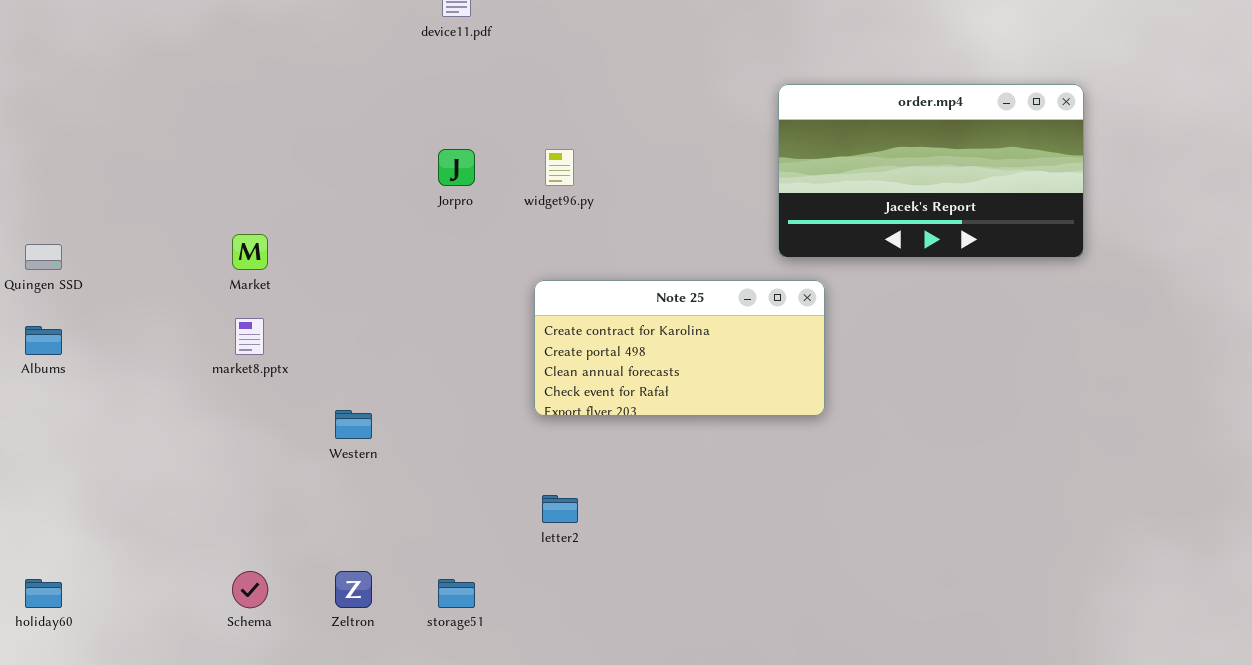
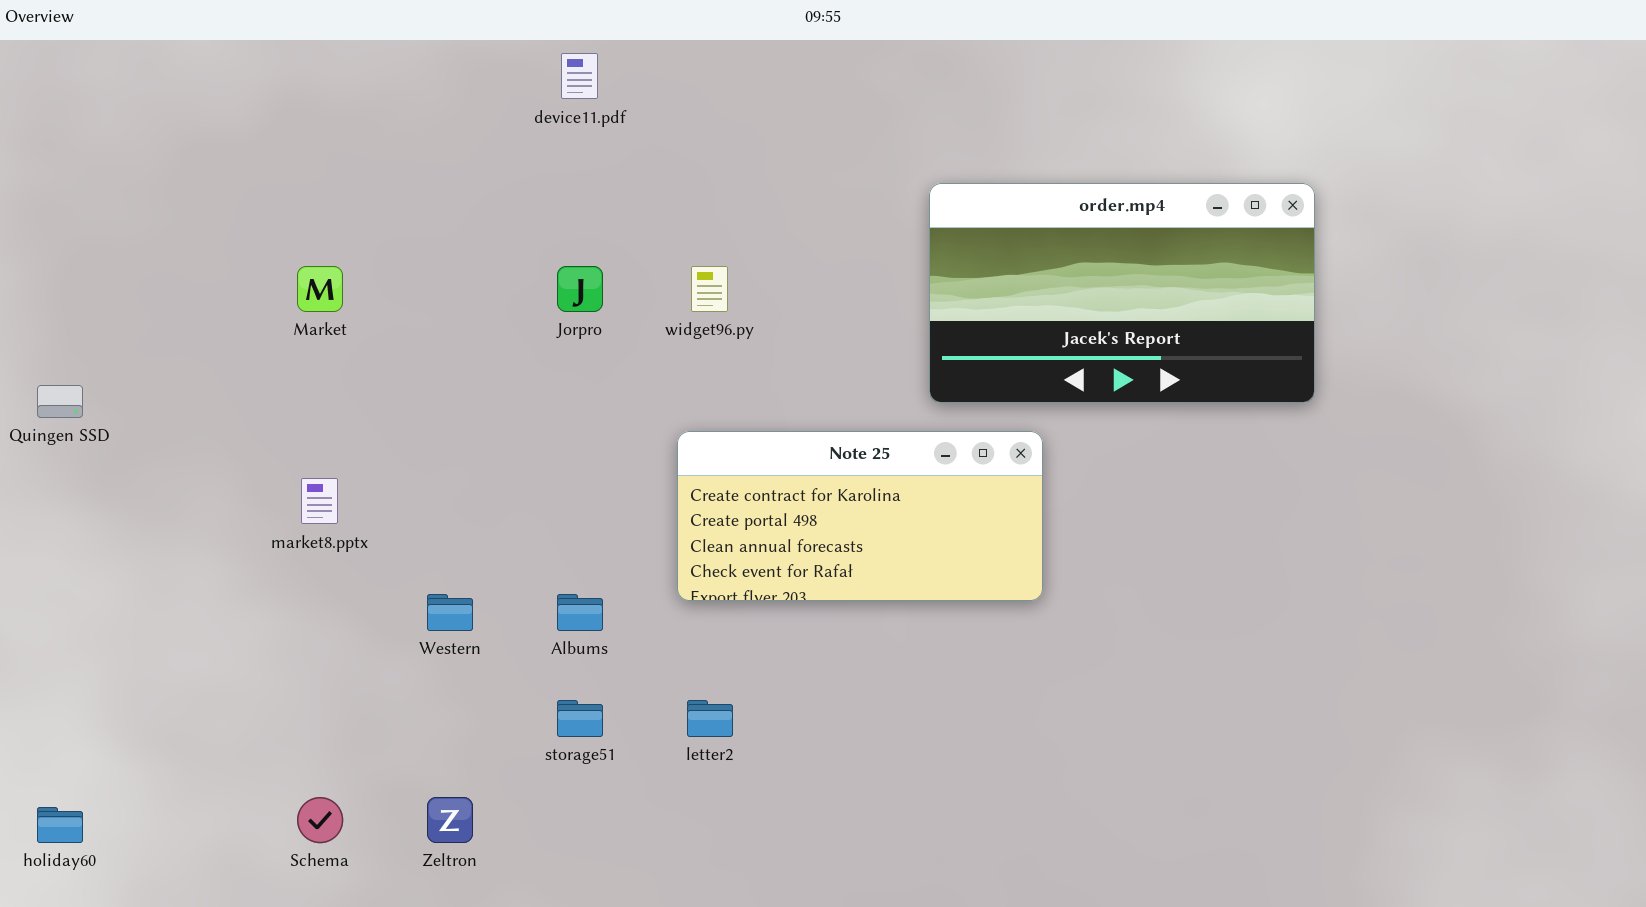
order.mp4: [778,84,1084,258] -> [929,183,1315,403], moved
Market: [232,234,268,270] -> [297,266,343,312], moved
Albums: [25,326,62,355] -> [557,594,603,631], moved
storage51: [438,579,475,608] -> [557,700,603,737], moved

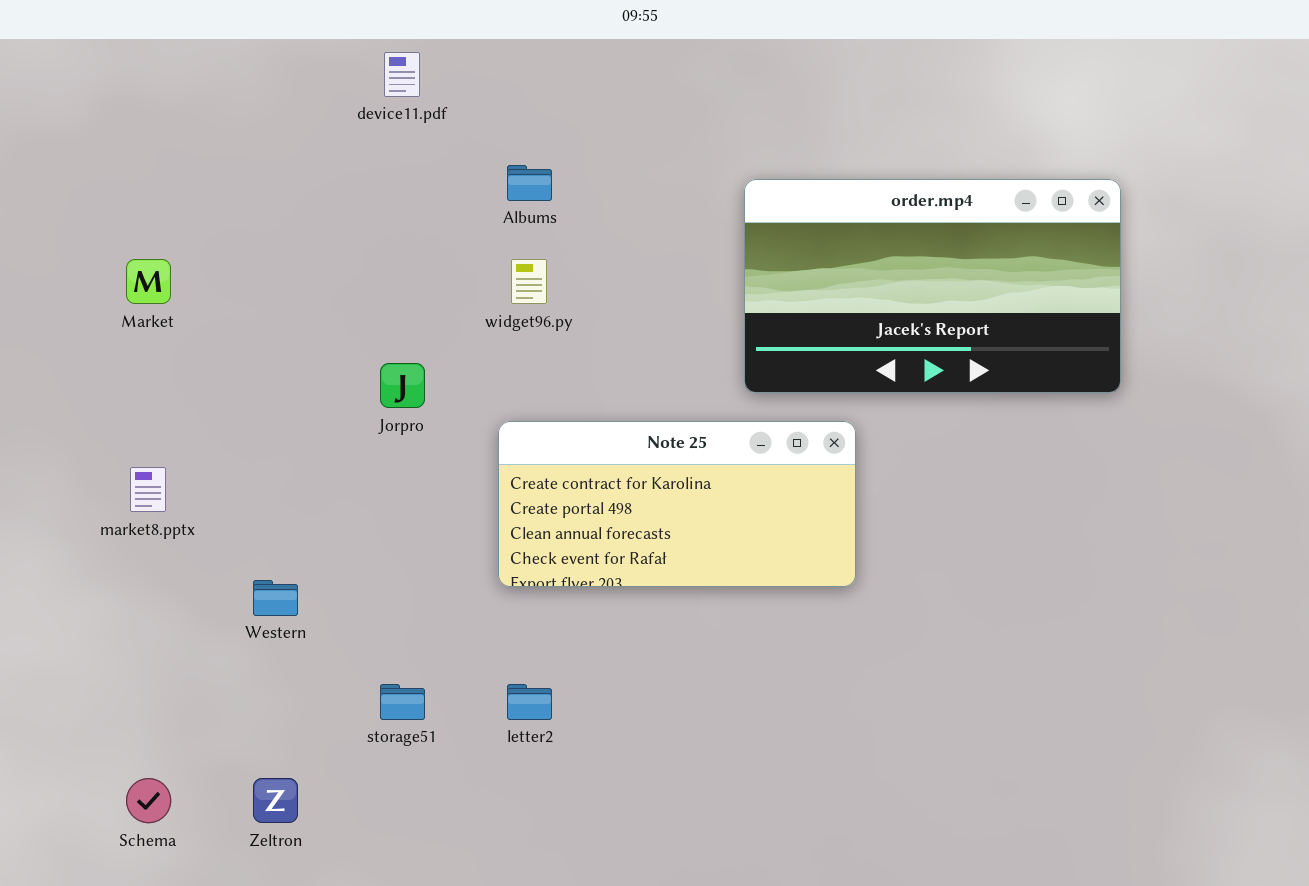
Jorpro: [557,266,603,312] -> [380,363,425,408], moved
Albums: [557,594,603,631] -> [507,165,552,201], moved

